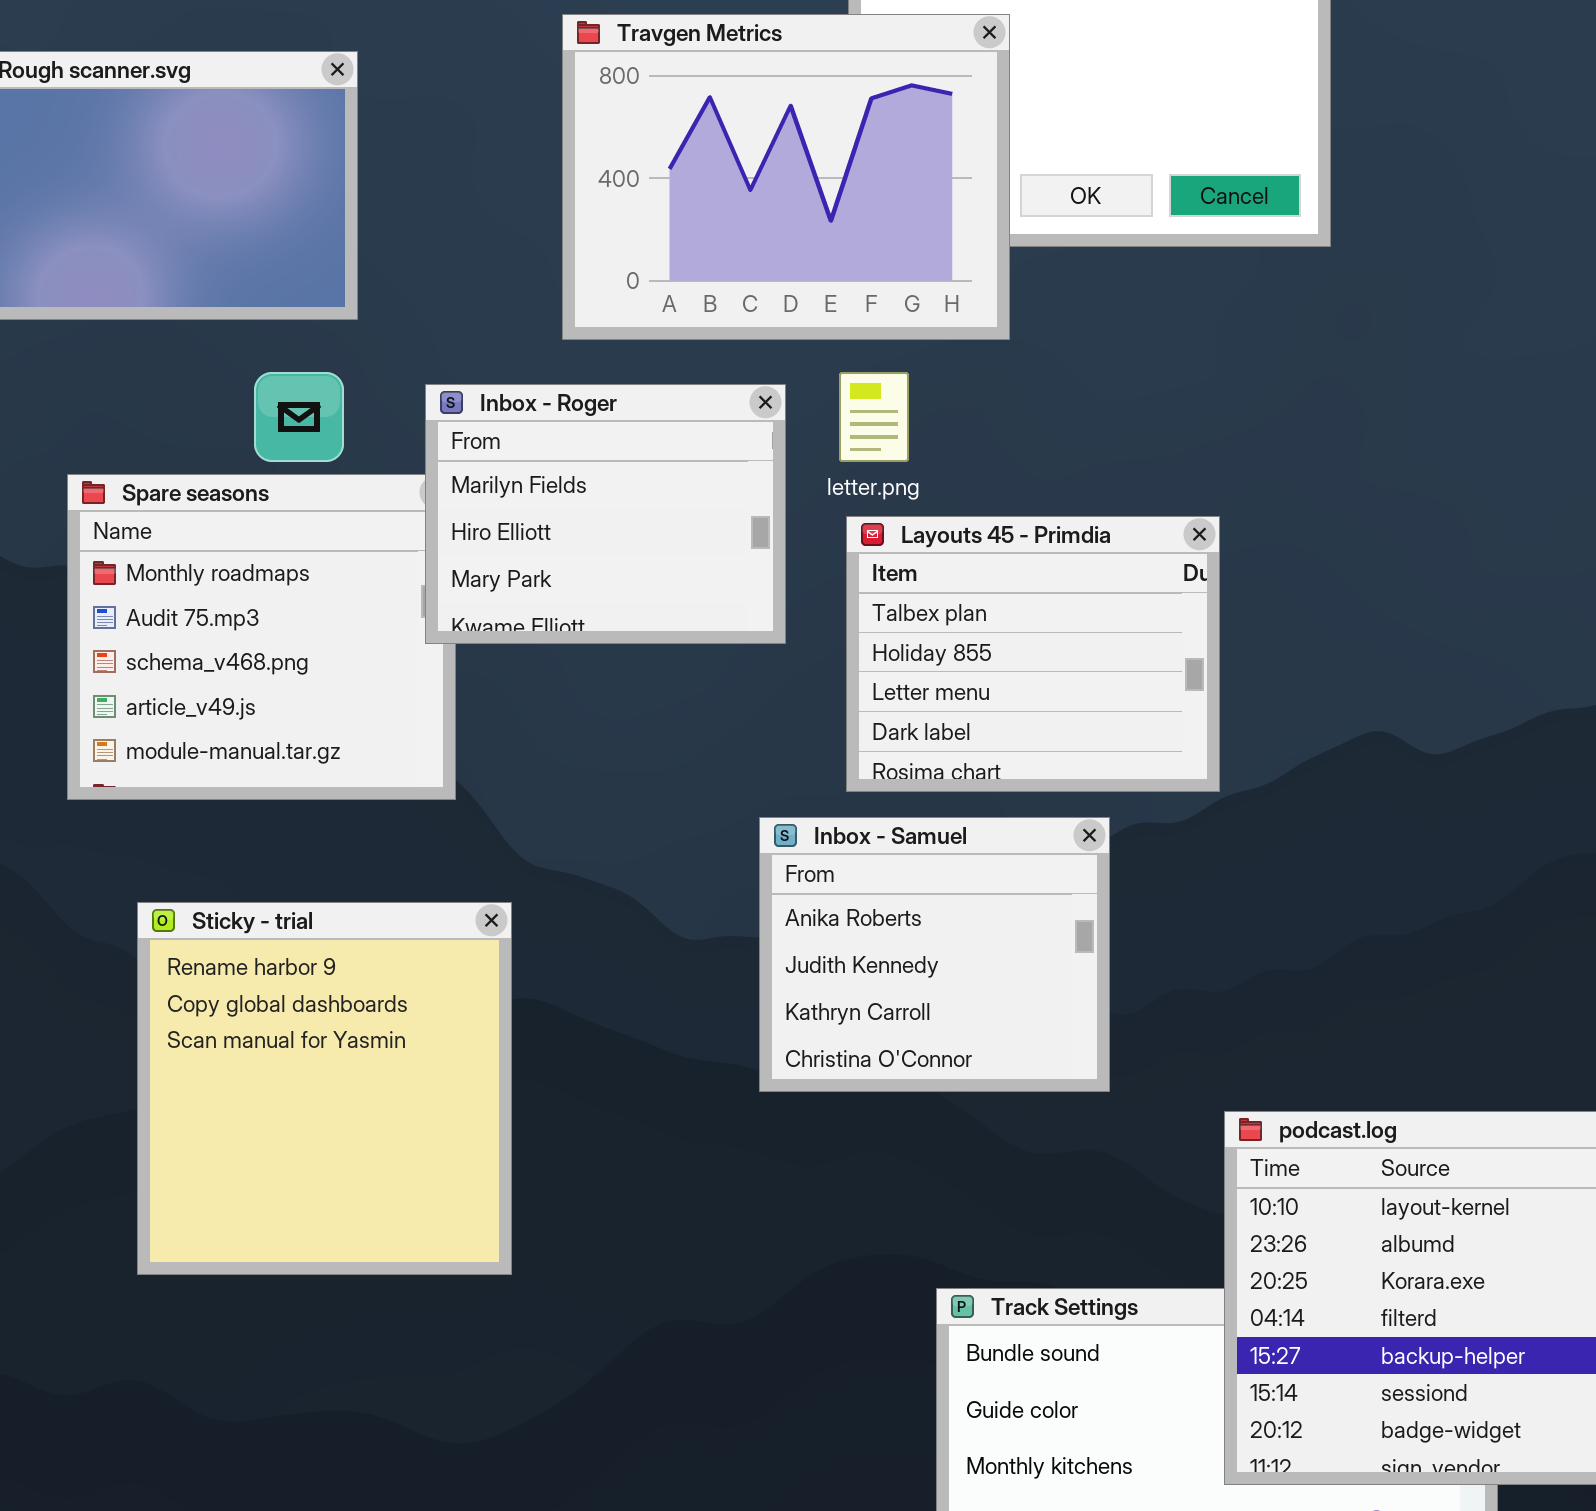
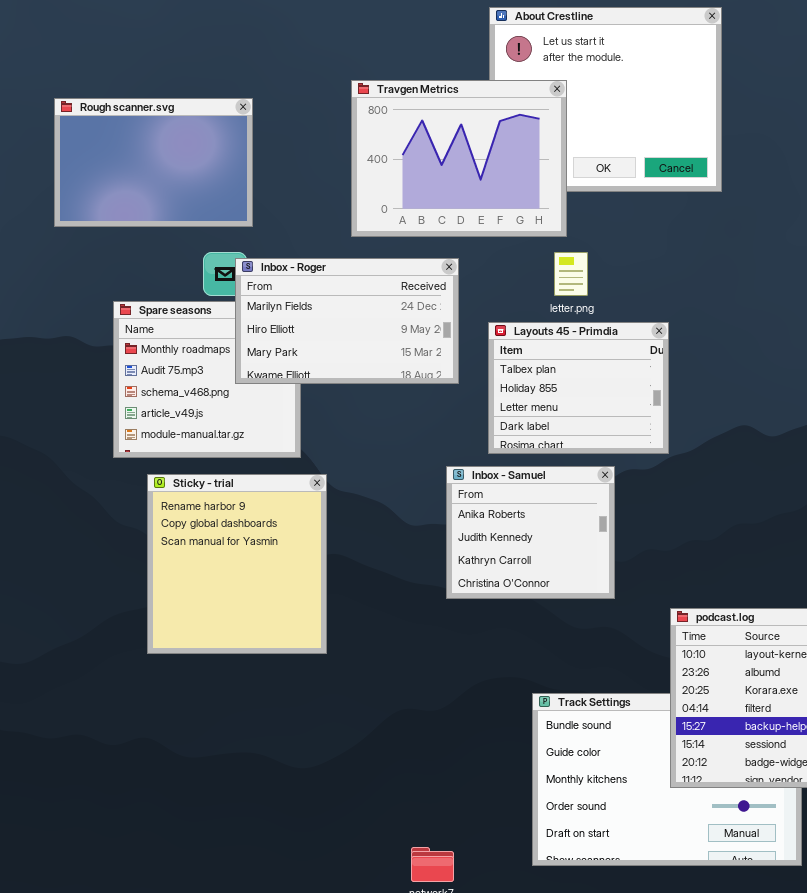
letter.png: [839,372,909,462] -> [554,252,588,296], moved
Inbox - Roger: [425,384,786,644] -> [235,258,459,384], resized
Sticky - trial: [137,902,512,1275] -> [147,474,327,654], moved

